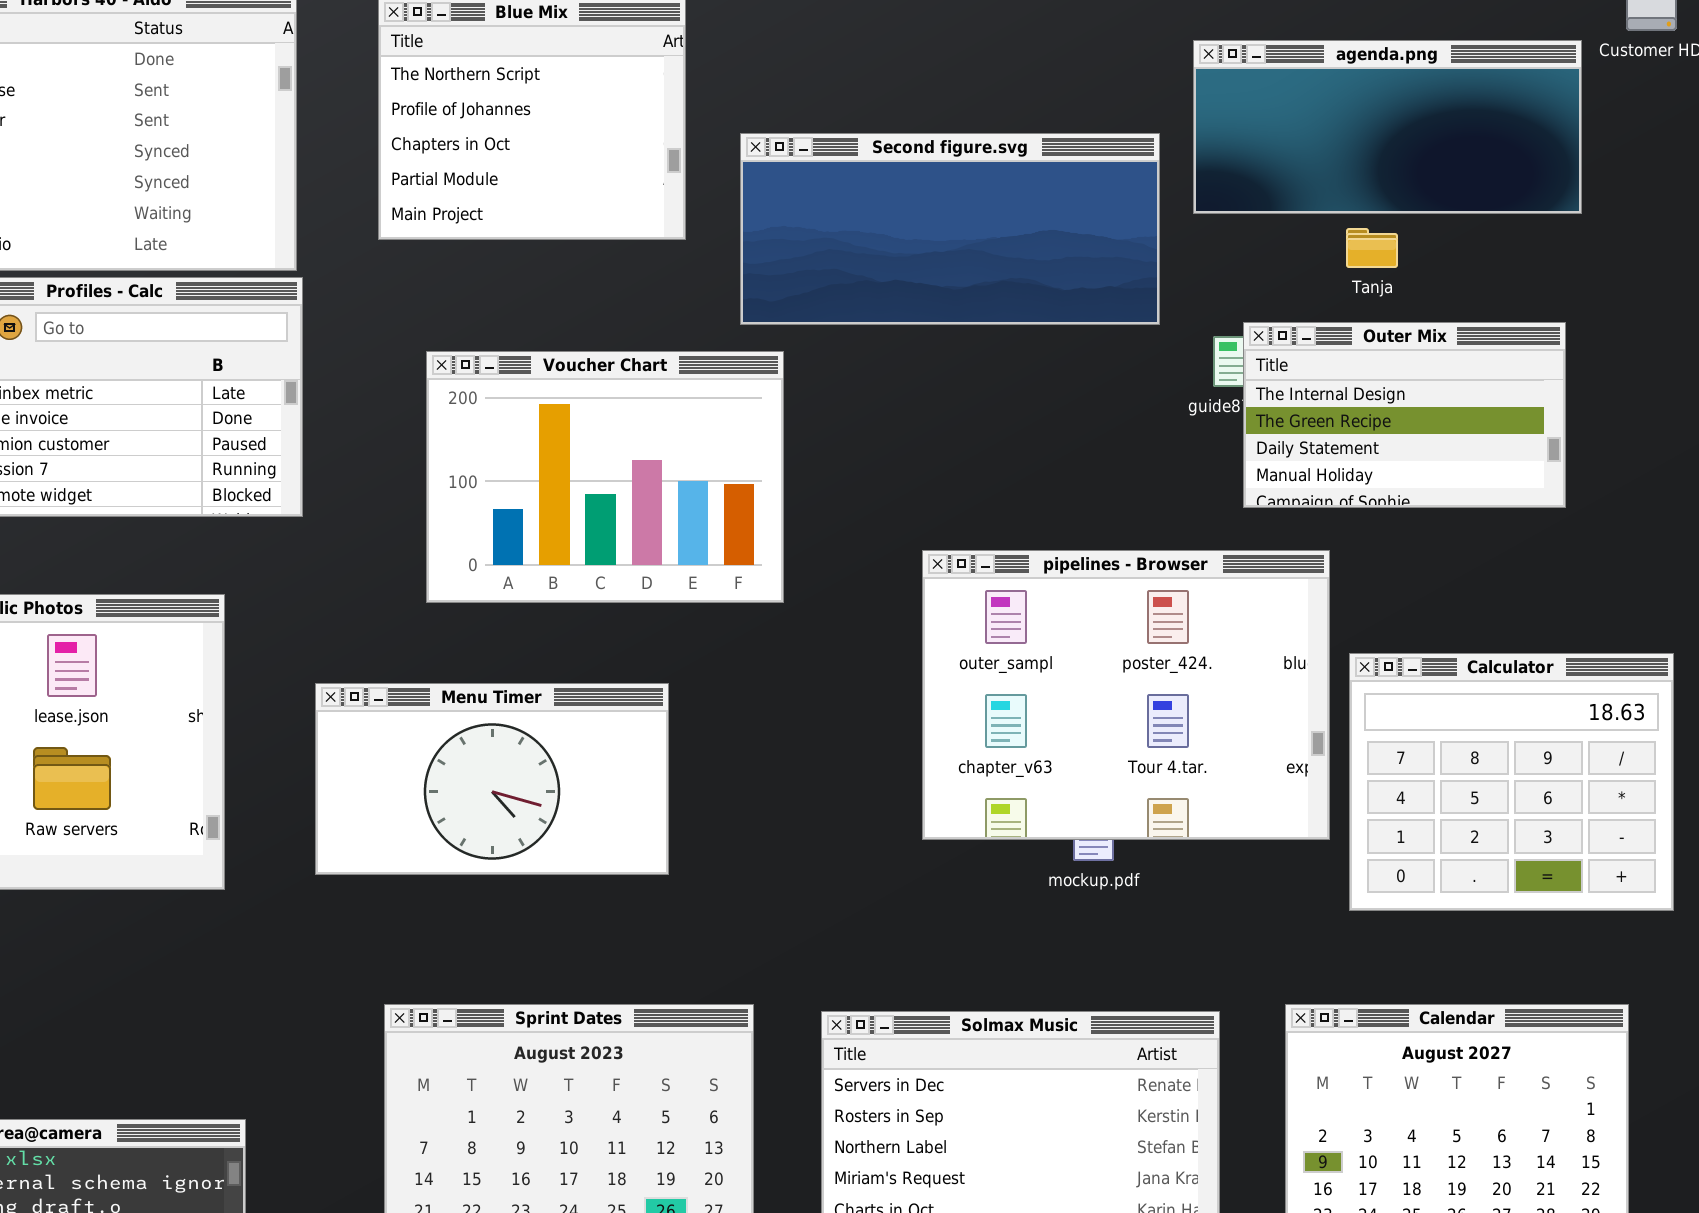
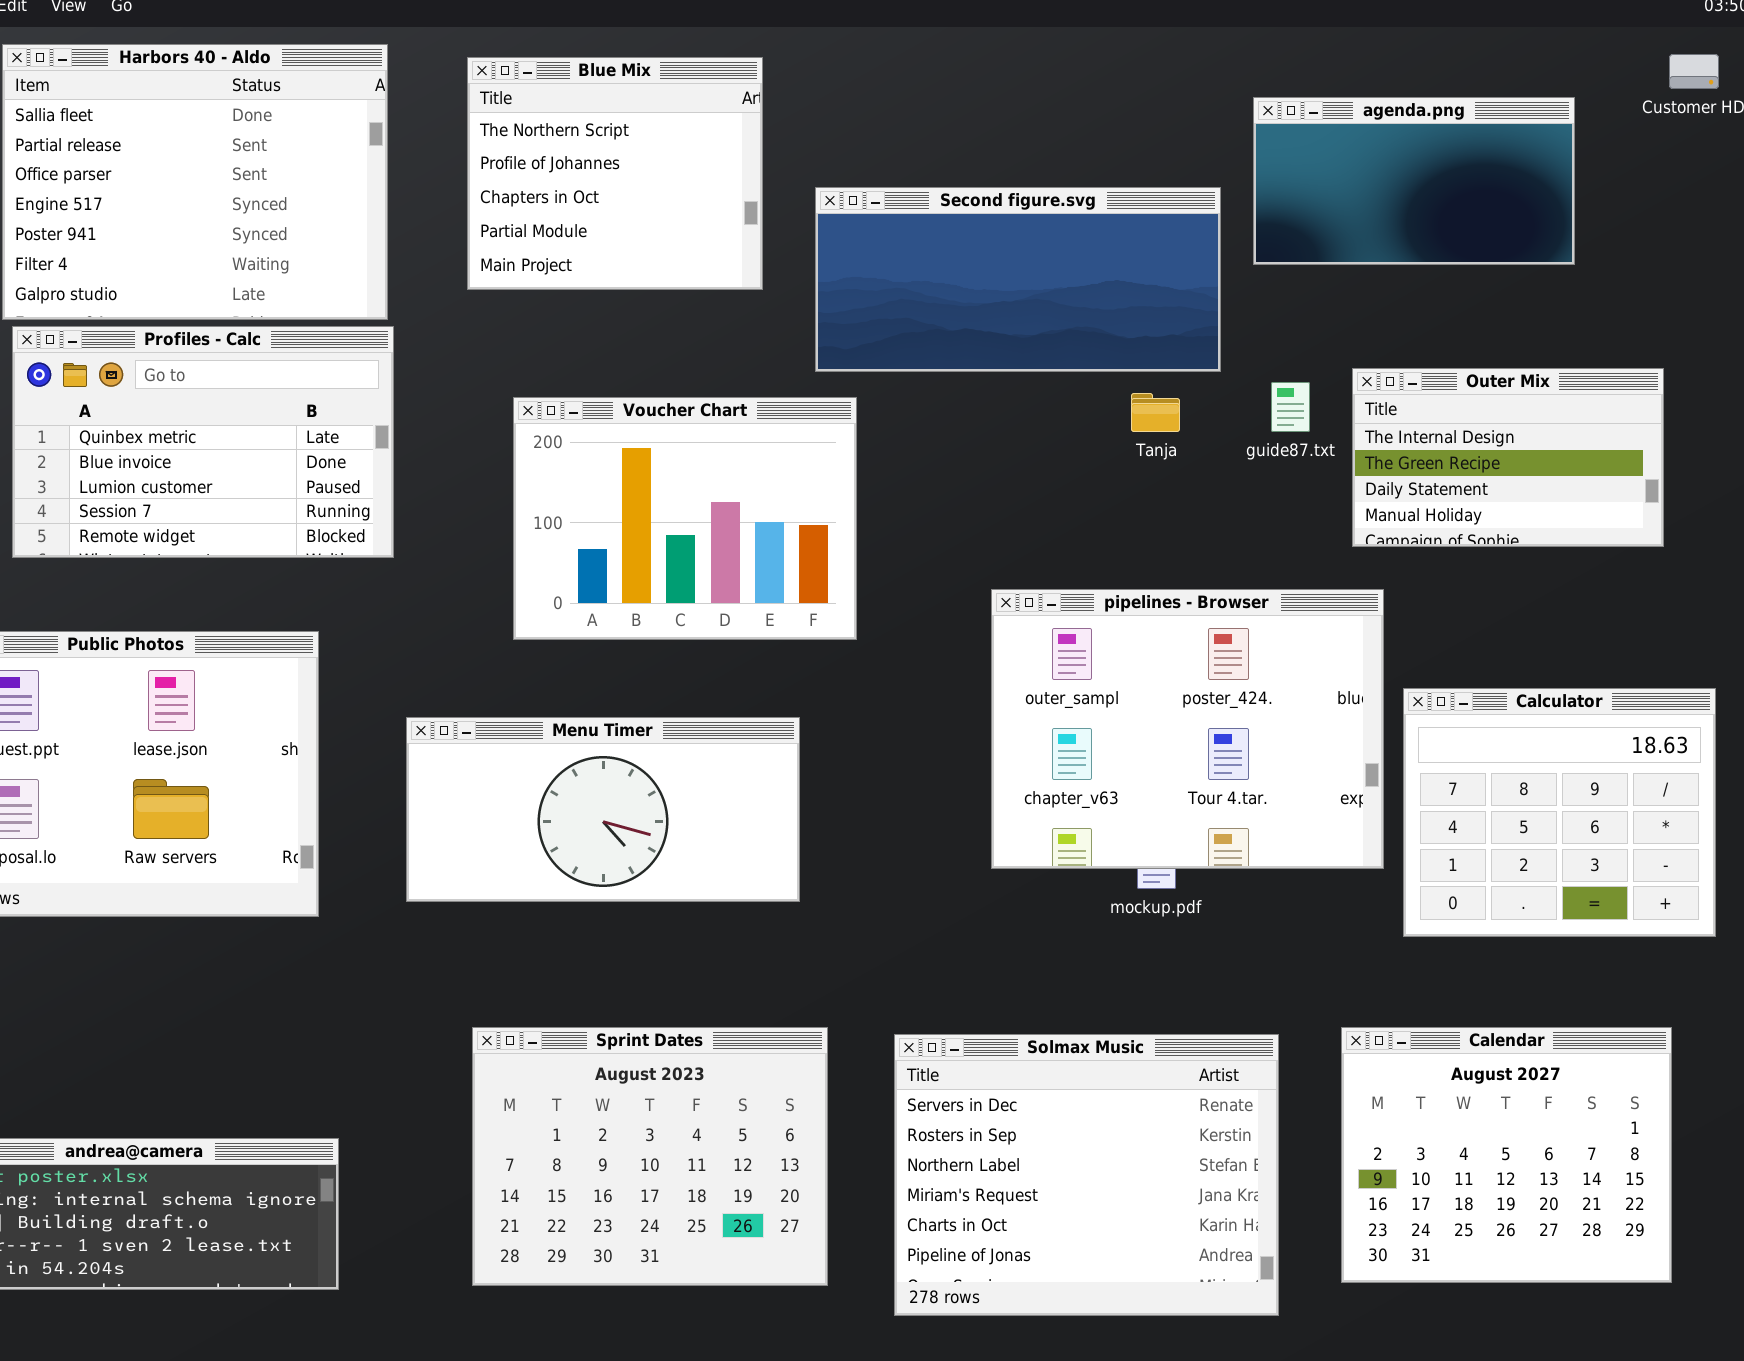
agenda.png: [1193,40,1582,214] -> [1253,97,1575,265], resized
Tanja: [1346,228,1398,268] -> [1131,393,1180,432], moved
Outer Mix: [1243,322,1566,508] -> [1352,368,1664,547], moved
Menu Timer: [315,683,669,875] -> [406,717,800,902], resized

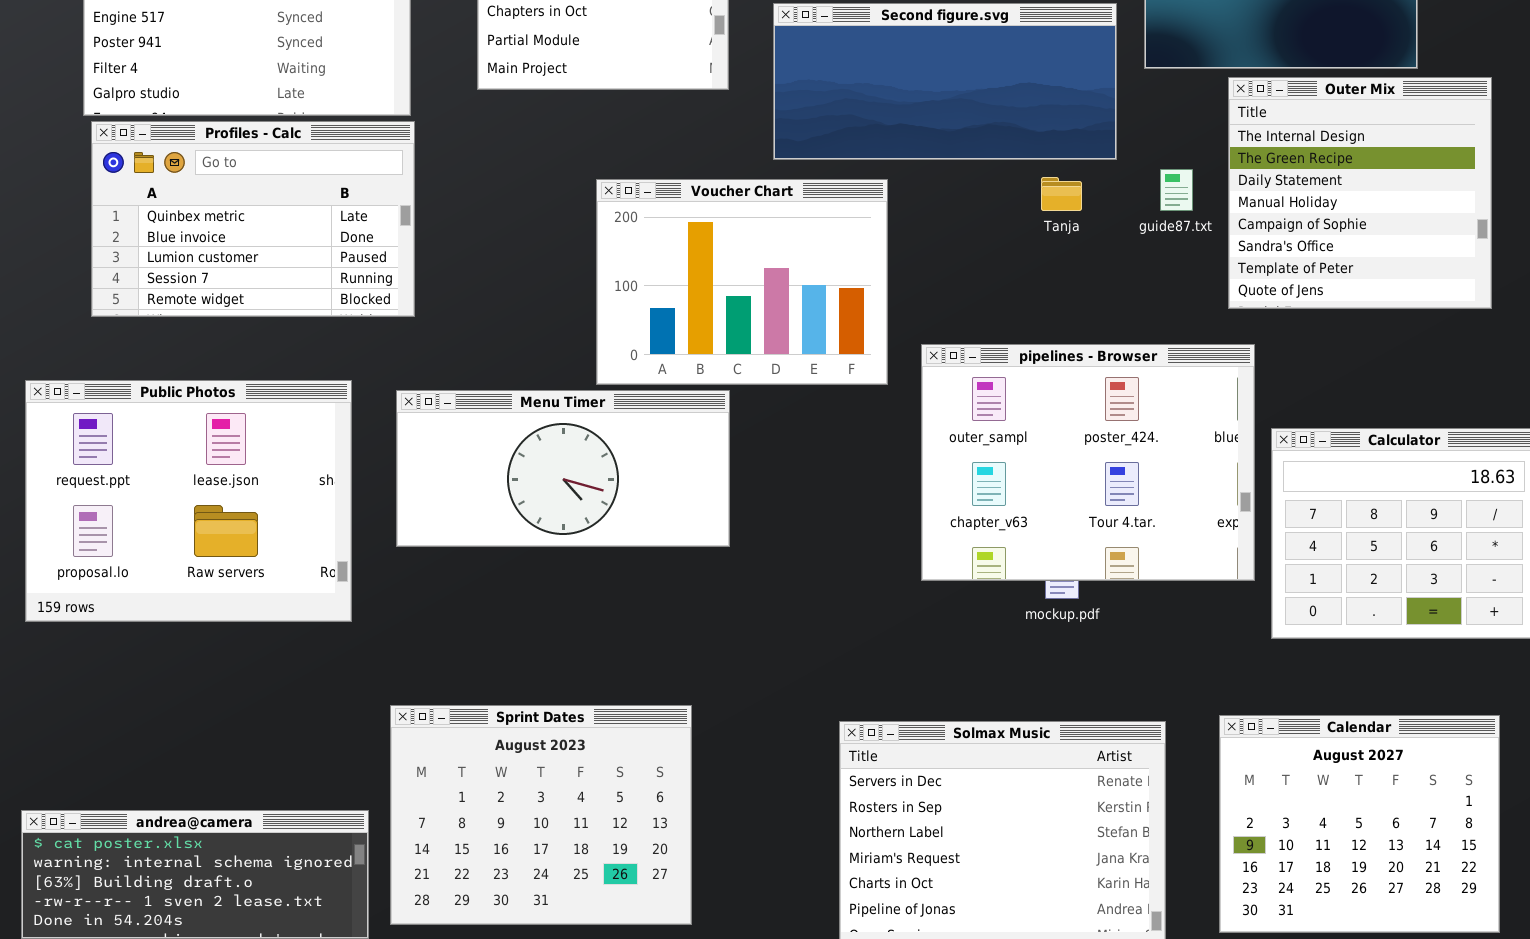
Outer Mix: [1352,368,1664,547] -> [1228,77,1492,309], resized
Voucher Chart: [513,397,857,640] -> [596,179,888,385], moved
Menu Timer: [406,717,800,902] -> [396,390,730,547], moved
Sprint Dates: [472,1027,828,1286] -> [390,705,692,925], moved

